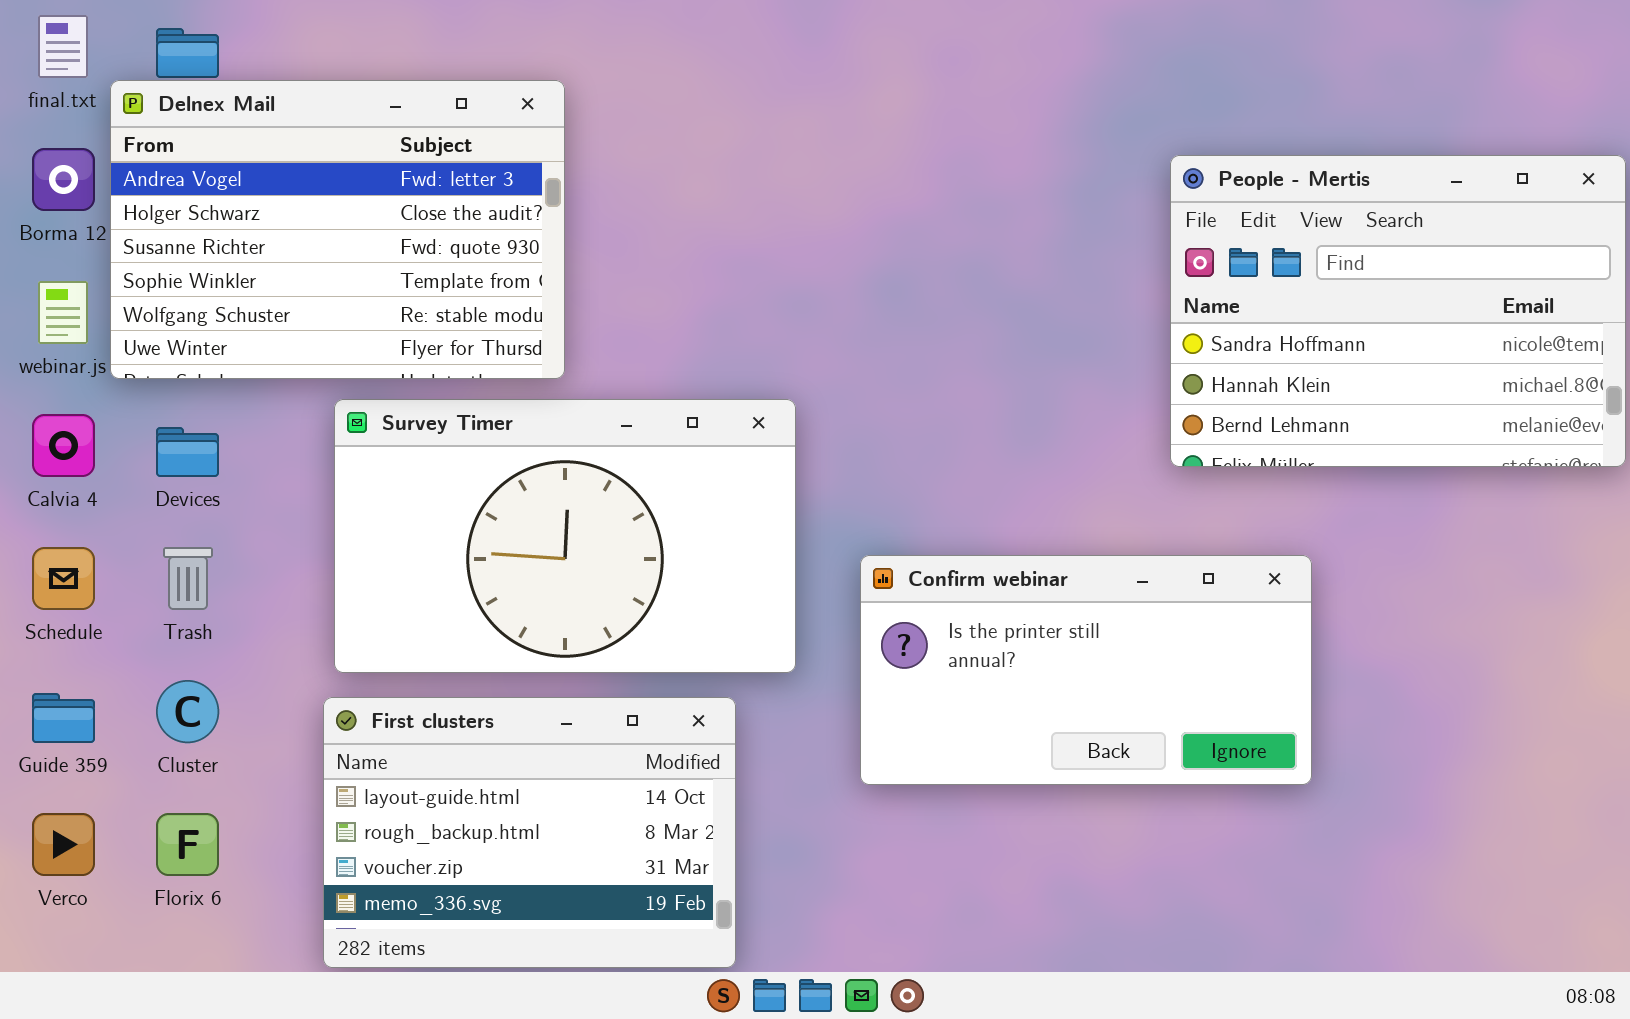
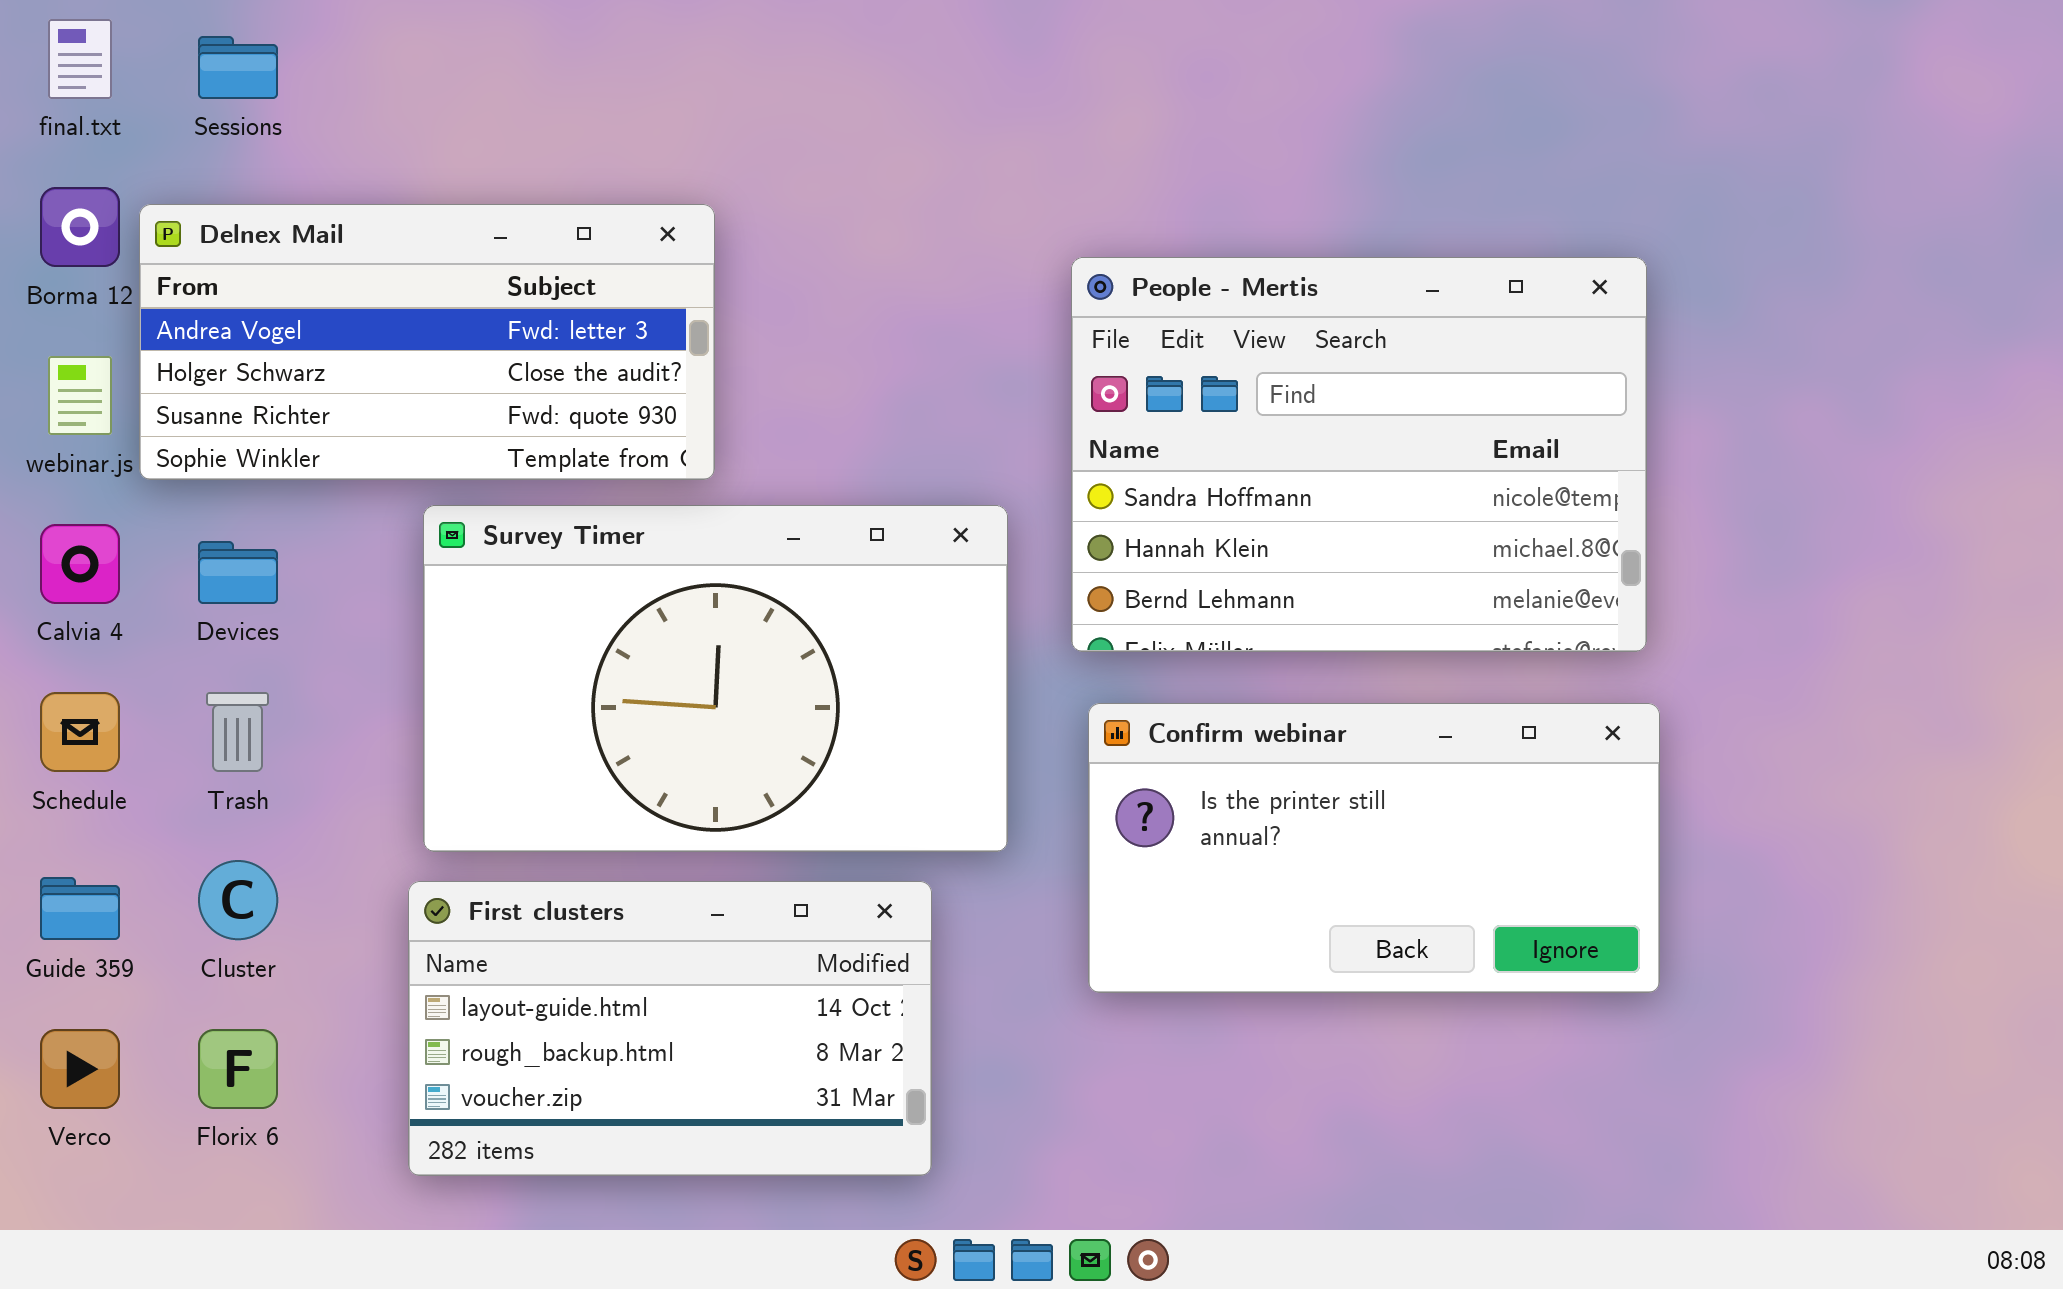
Delnex Mail: [110,80,565,379] -> [139,204,715,480], resized
People - Mertis: [1170,155,1626,467] -> [1071,257,1647,652], moved
First clusters: [323,697,736,968] -> [408,881,932,1176], resized

